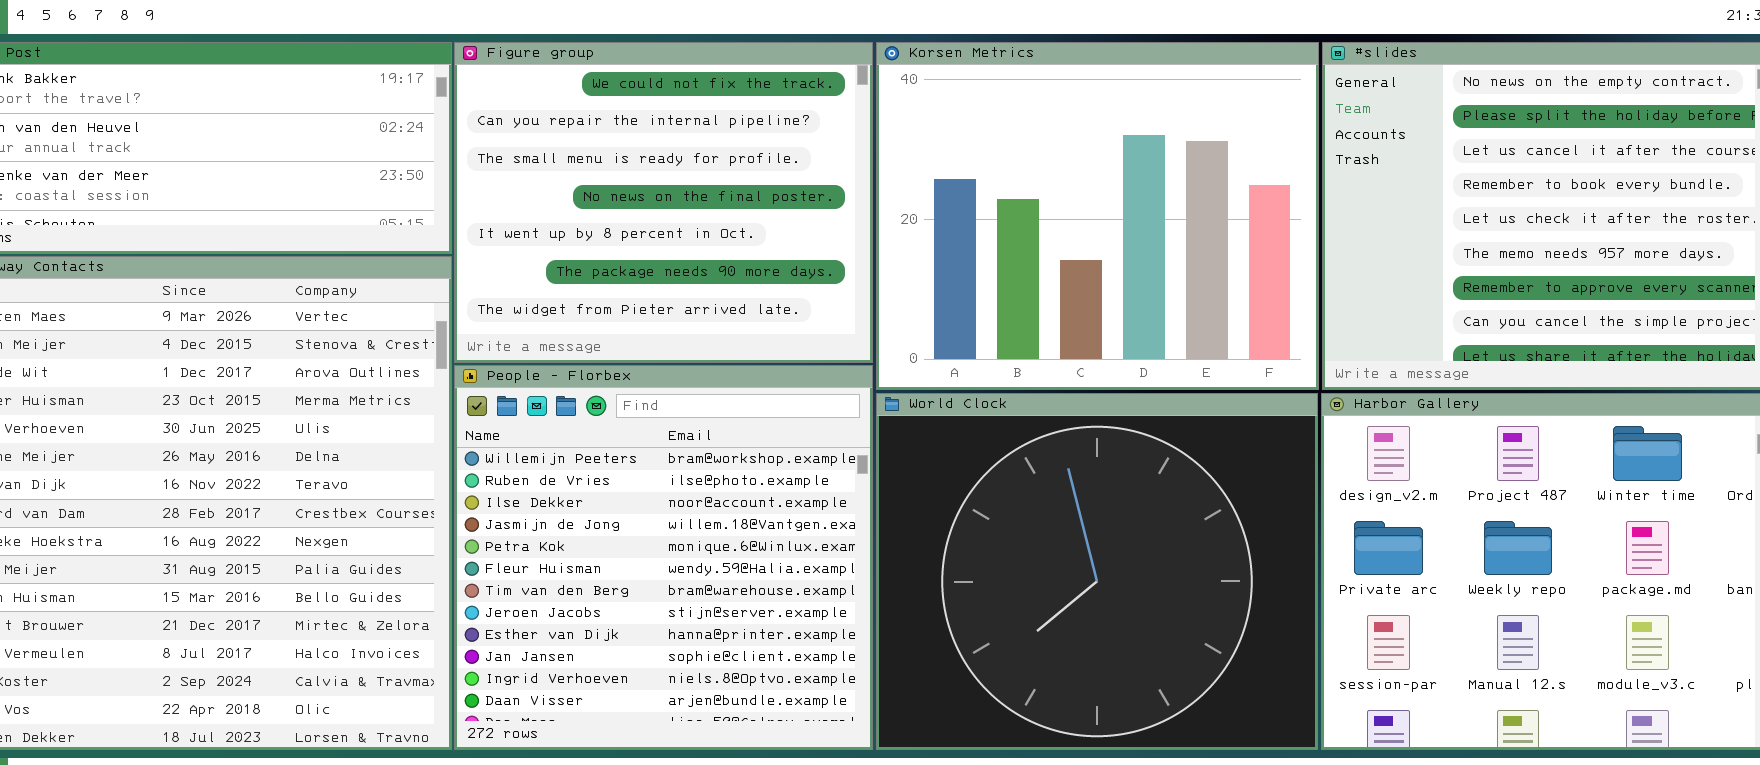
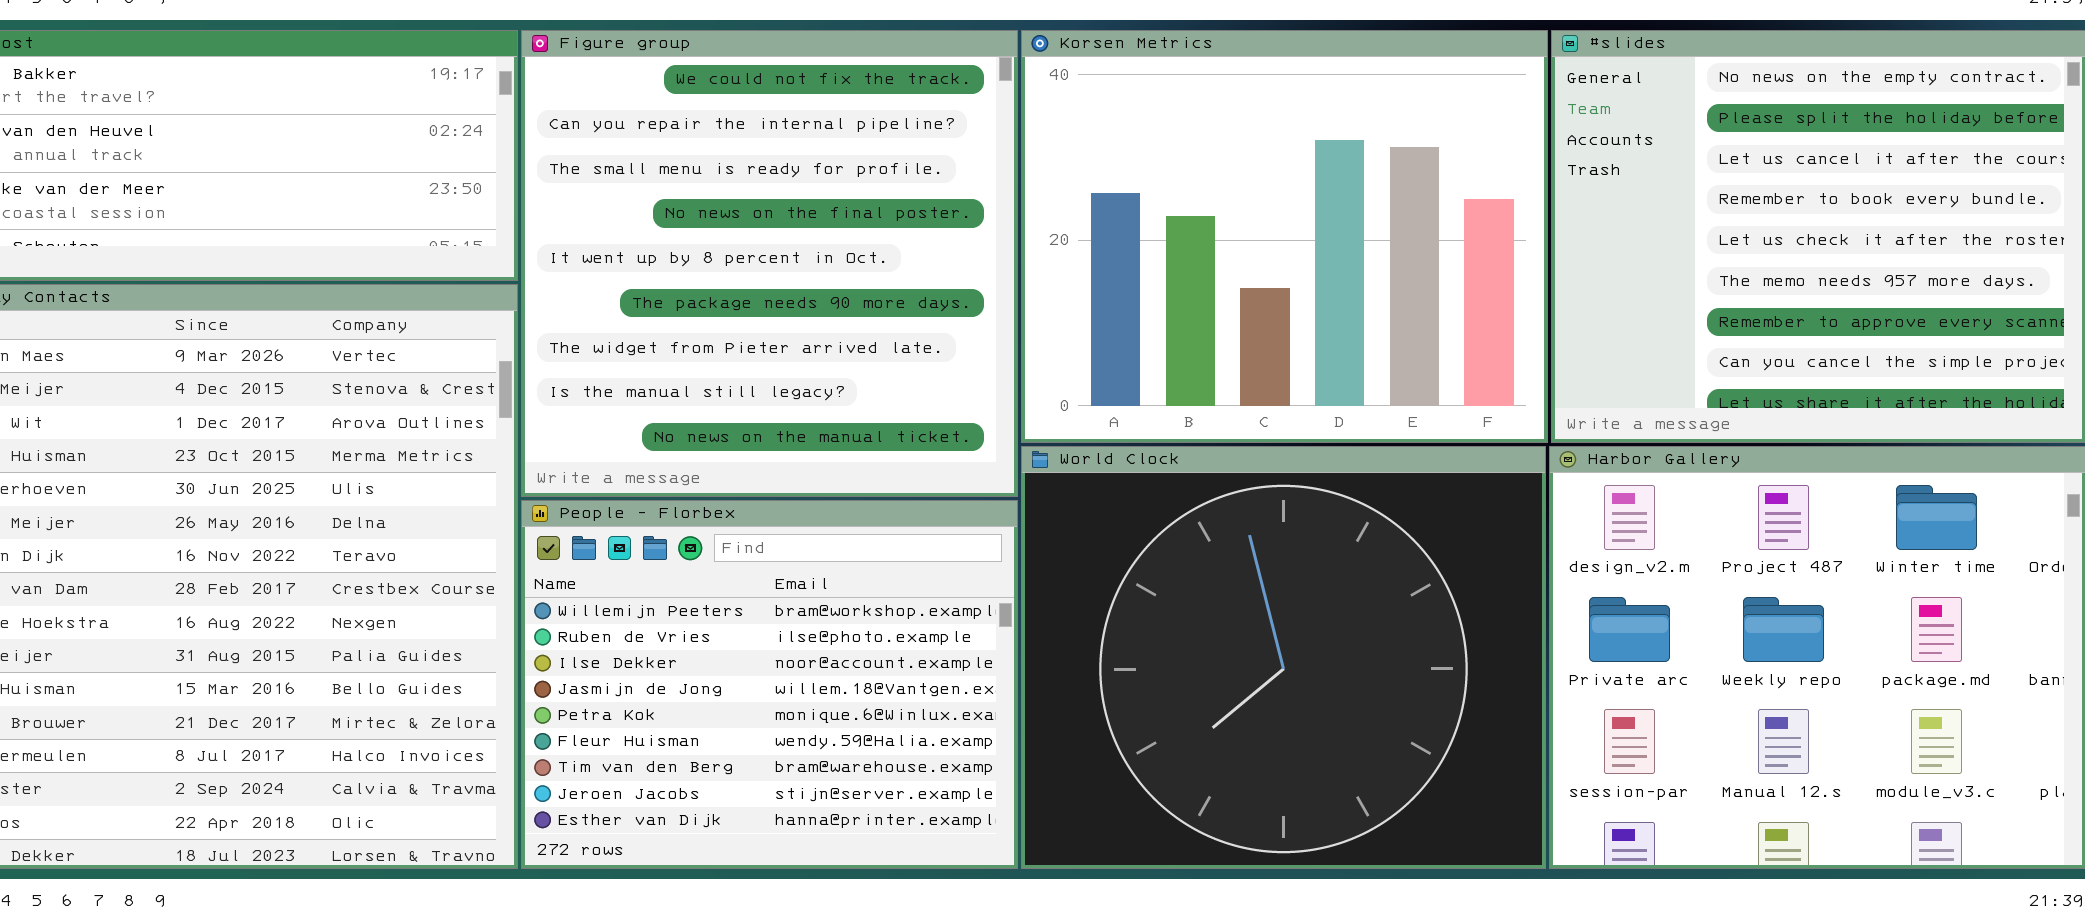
Figure group: [454,42,873,363] -> [521,30,1018,497], resized
People - Florbex: [454,365,873,750] -> [521,500,1018,869], resized

